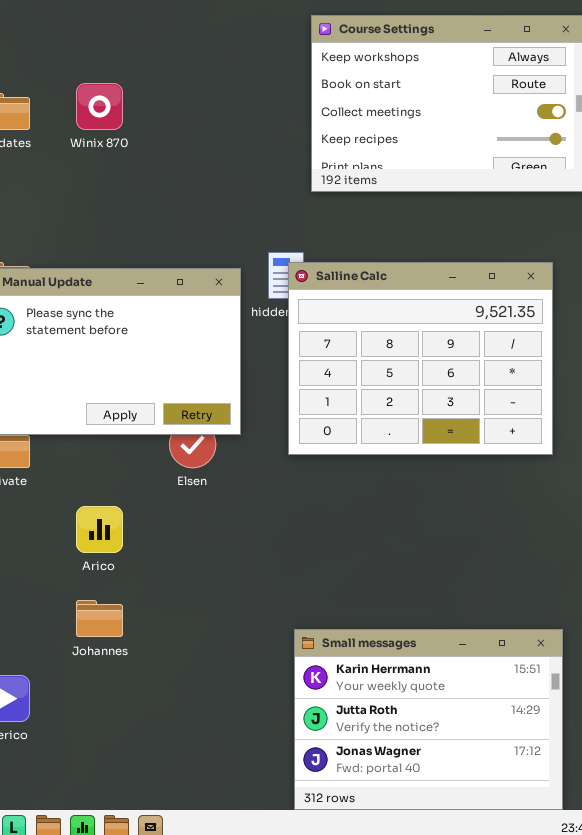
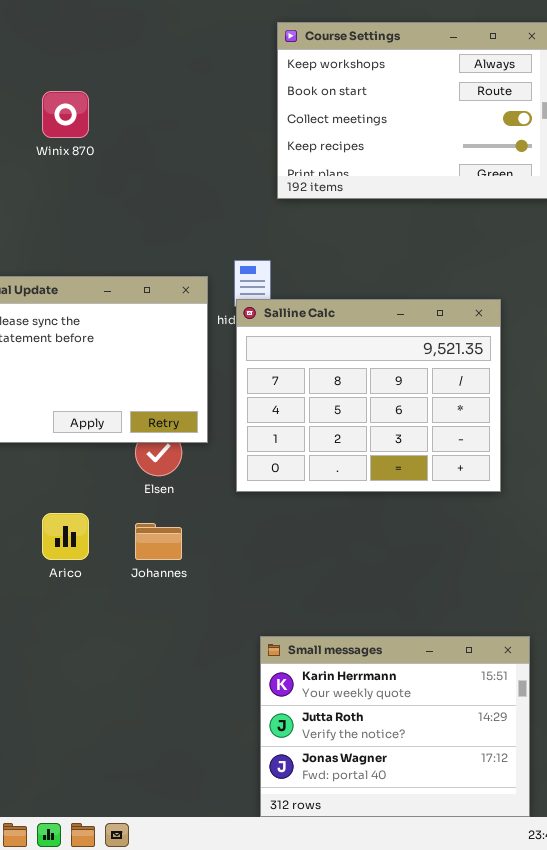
Salline Calc: [288,262,553,455] -> [236,299,501,492], moved
Johannes: [76,600,123,637] -> [135,523,182,560], moved

